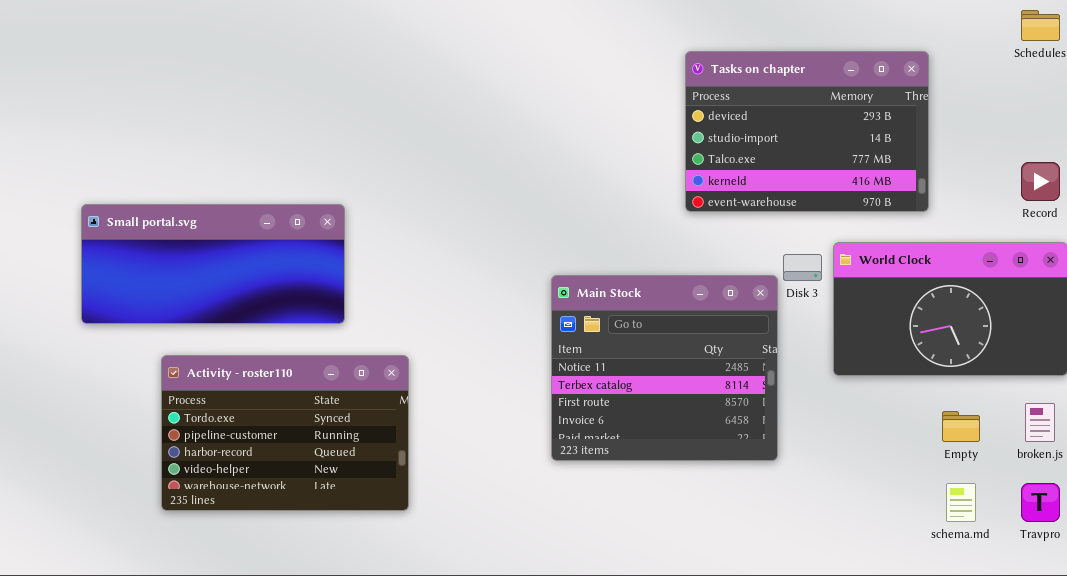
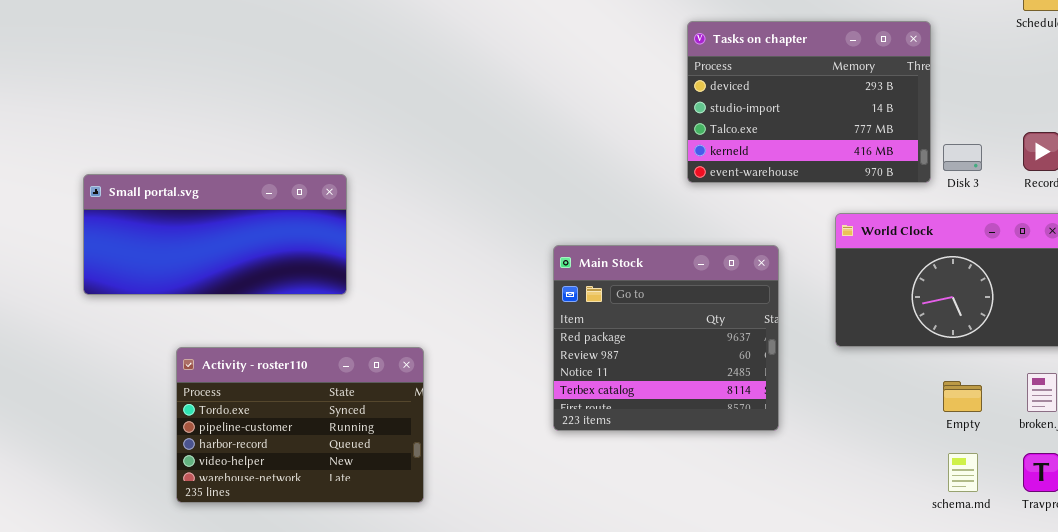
Disk 3: [783,254,822,281] -> [943,144,982,171], moved
Main Stock: [551,275,778,461] -> [553,245,779,431], scrolled up 2 rows
Activity - roster110: [161,355,409,511] -> [176,347,424,503], moved

